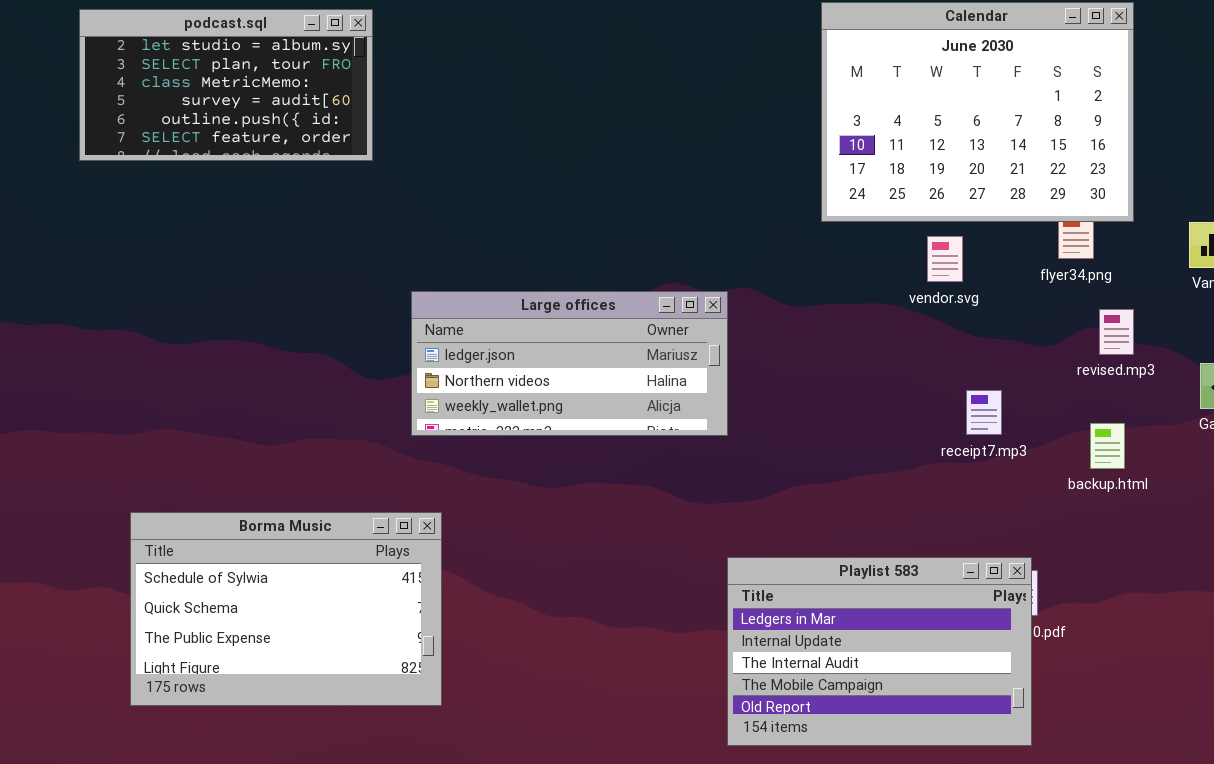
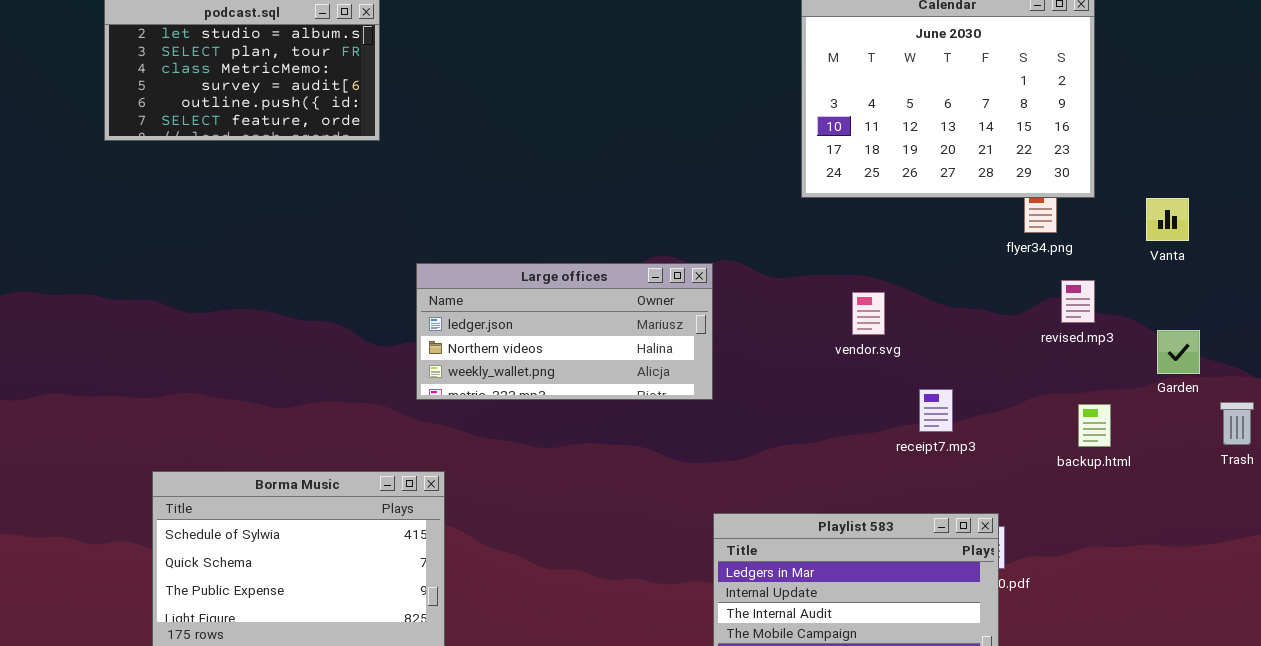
vendor.svg: [927,236,963,282] -> [852,292,885,335], moved
receipt7.mp3: [966,390,1002,435] -> [919,389,953,432], moved
backup.html: [1090,423,1125,469] -> [1078,404,1111,447], moved

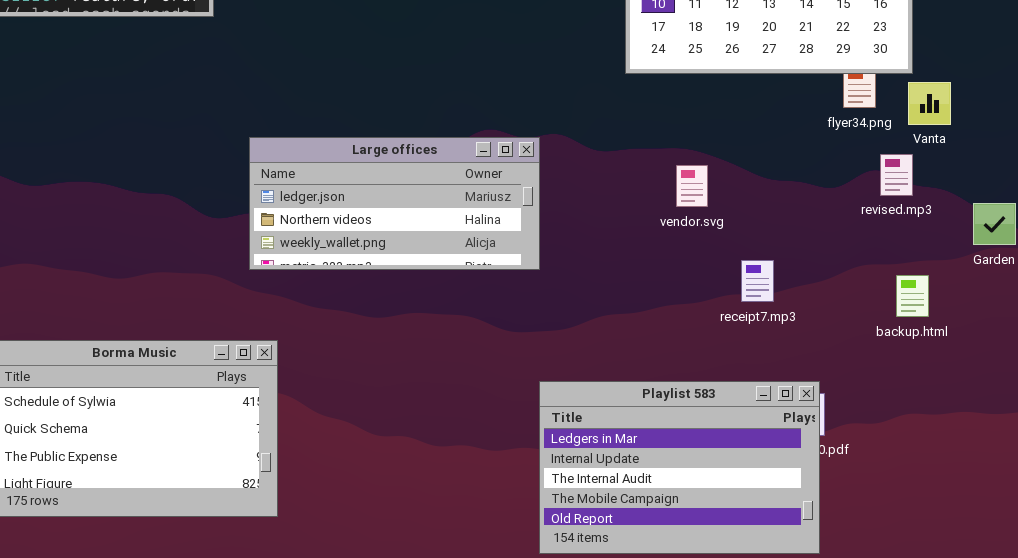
Vanta: [1146,198,1189,241] -> [908,82,951,125], moved

